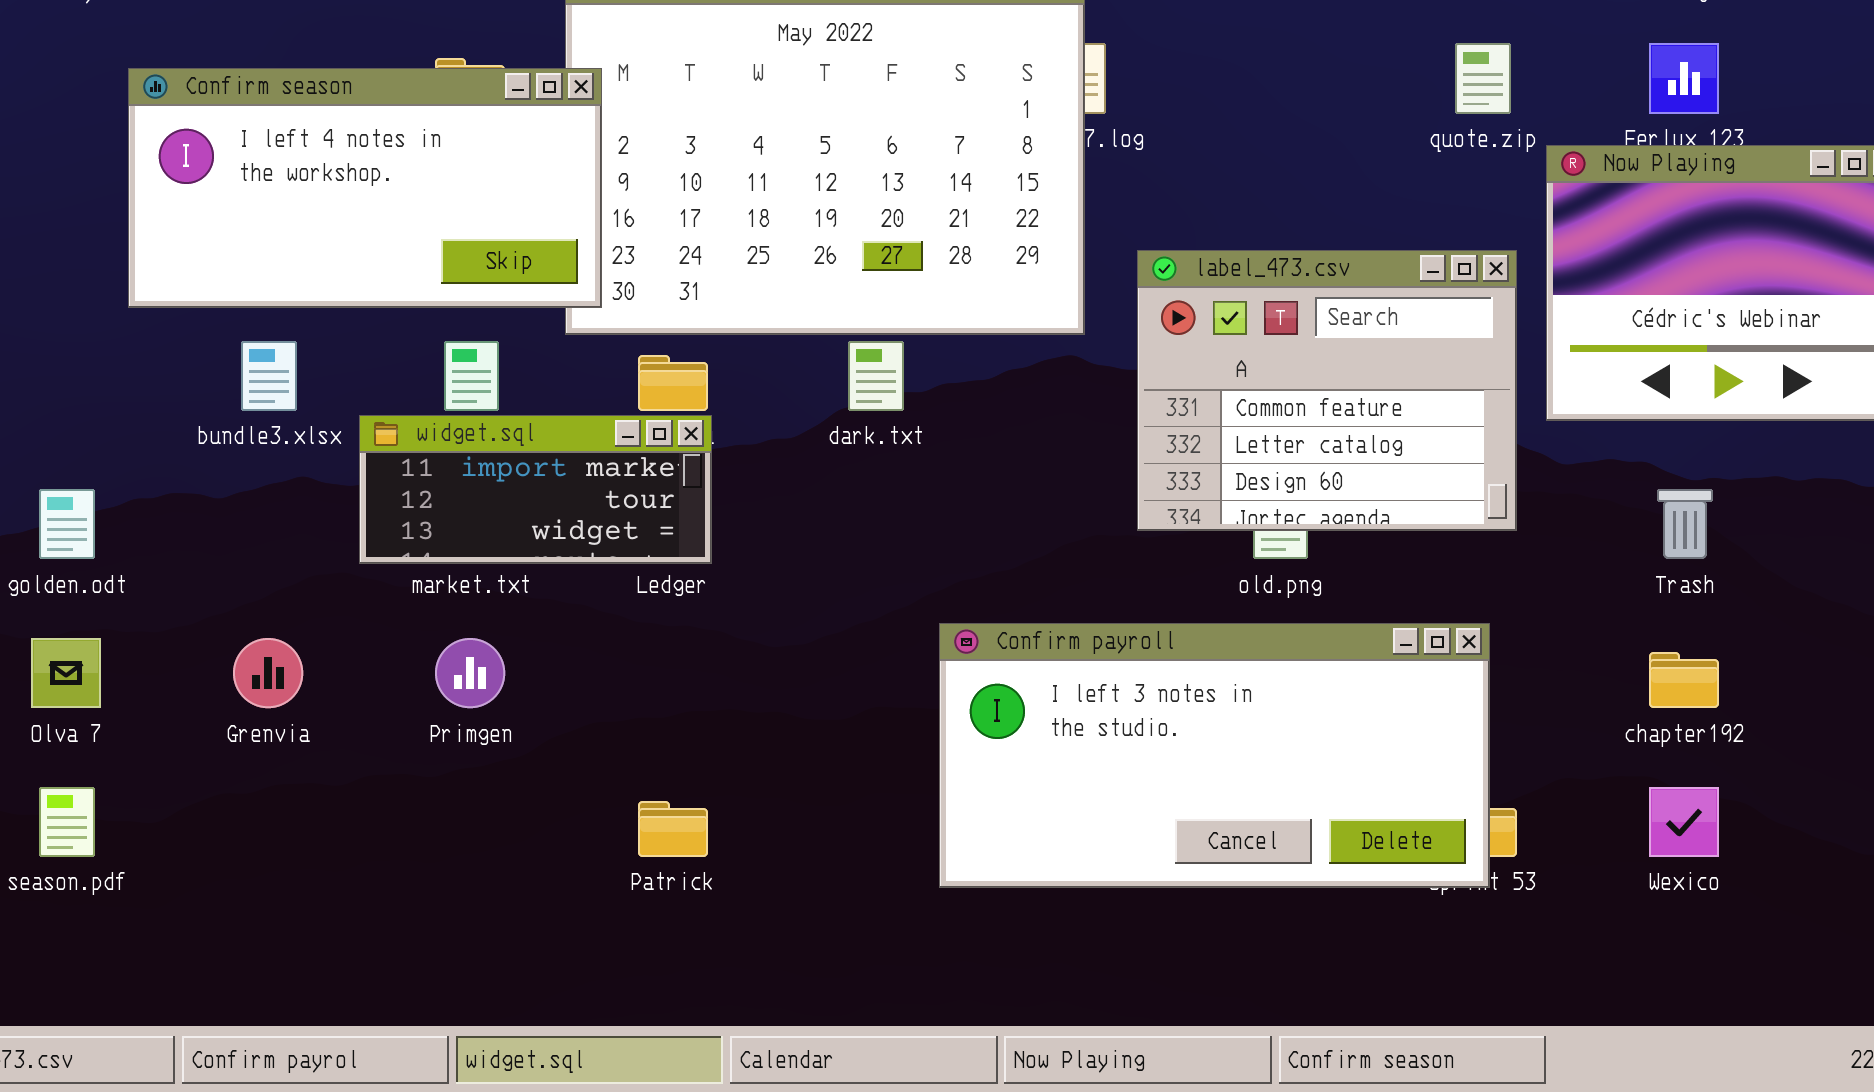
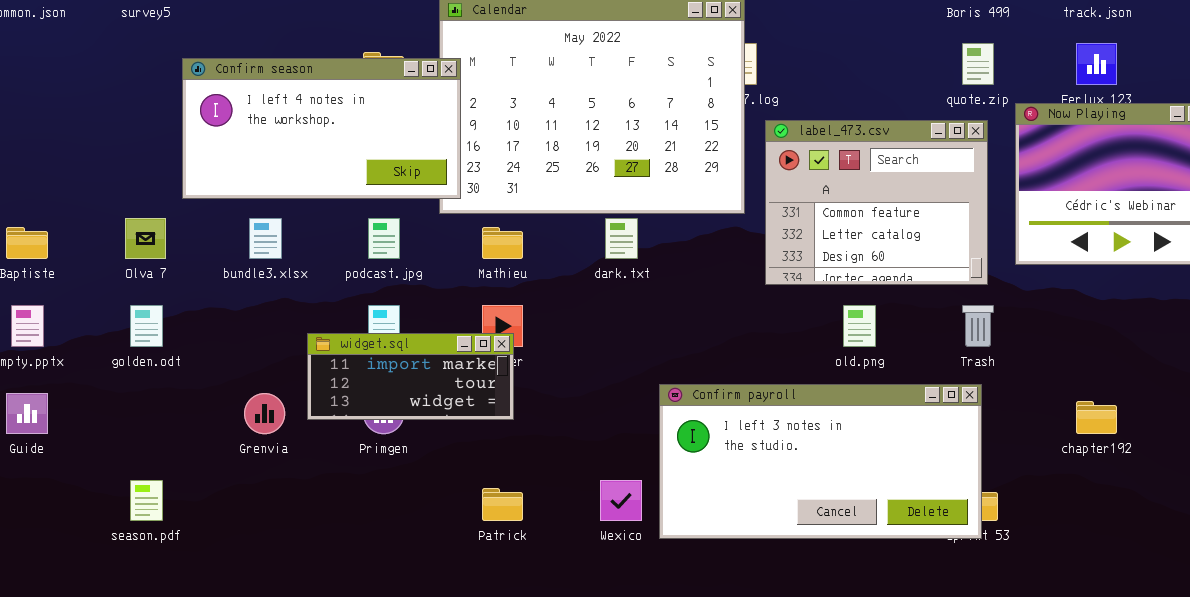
label_473.csv: [1137,250,1517,531] -> [765,120,988,285], moved
widget.sql: [359,415,712,564] -> [307,333,514,420], moved
Trash: [1657,489,1713,559] -> [962,305,994,347], moved
Olva 7: [31,638,101,708] -> [125,218,166,259], moved
Wexico: [1649,787,1719,857] -> [600,480,642,521], moved

